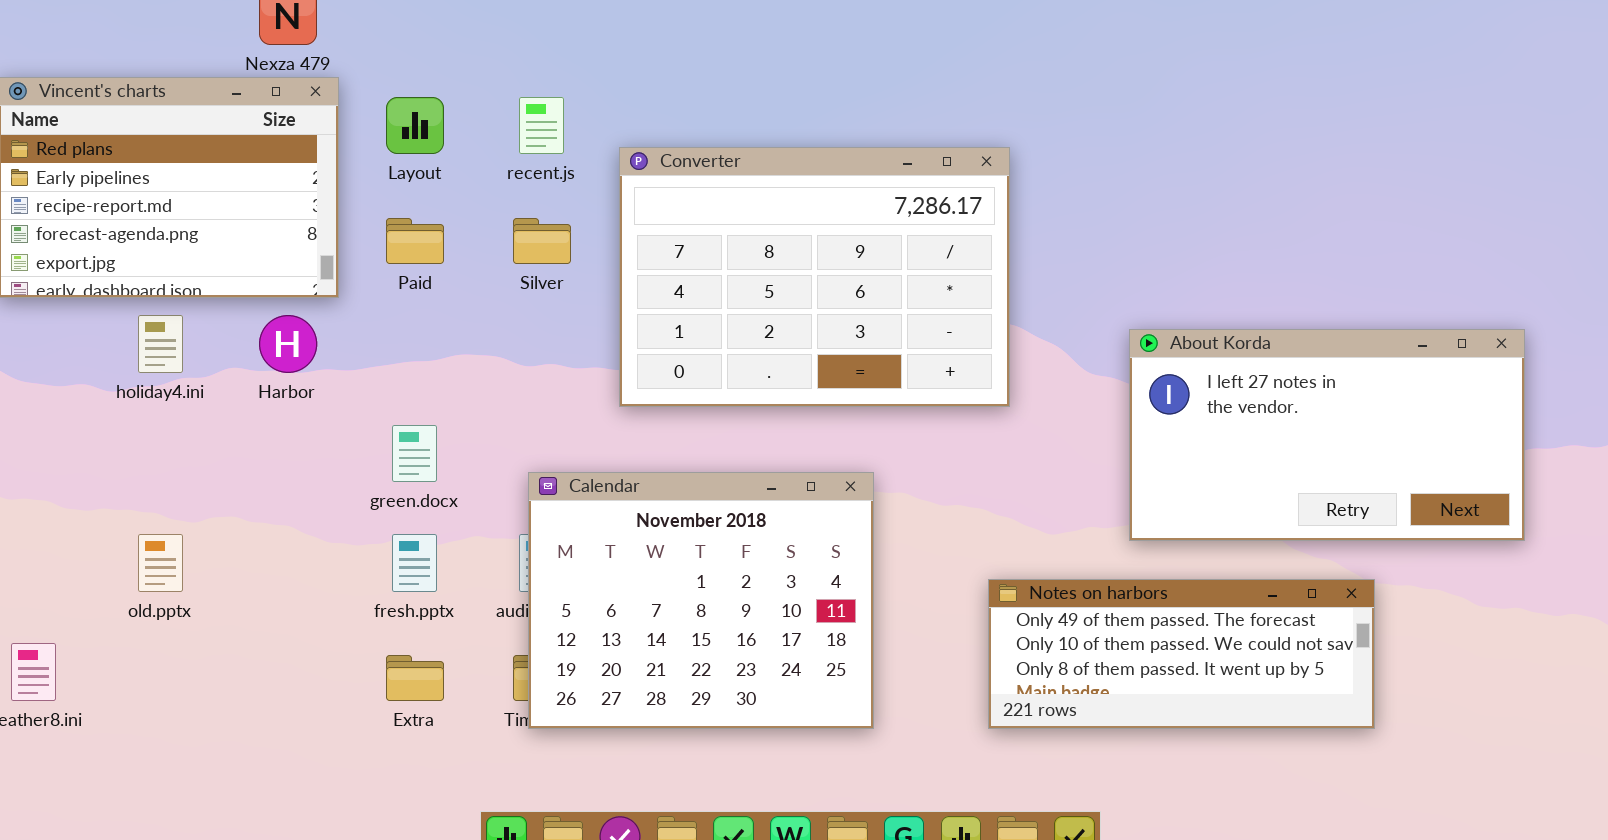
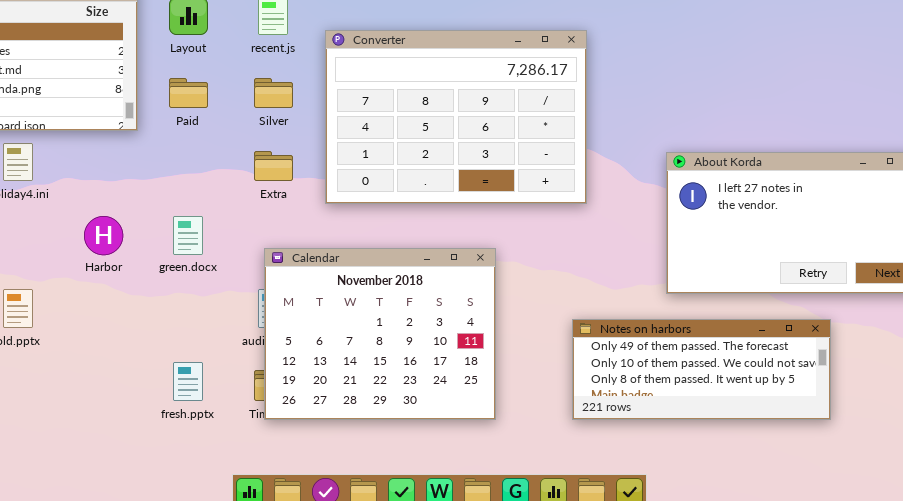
Harbor: [259,315,317,373] -> [84,216,123,255], moved
fresh.pptx: [392,534,437,592] -> [173,362,203,401], moved
Extra: [386,655,444,701] -> [254,151,293,181], moved

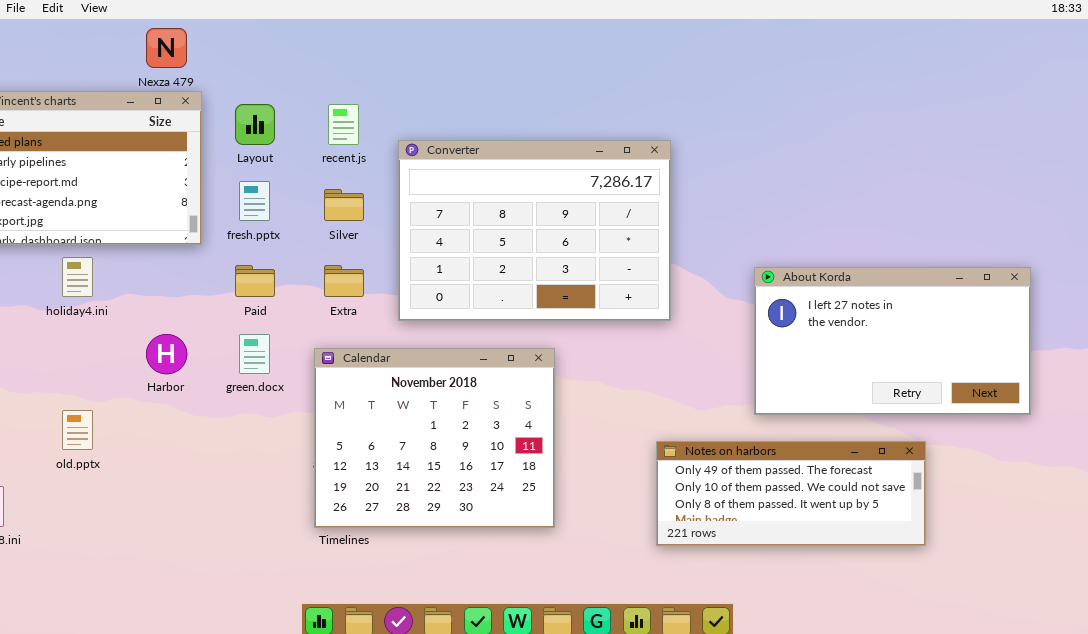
Paid: [169,78,208,108] -> [235,265,275,297], moved
Calendar: [264,248,496,420] -> [314,348,555,528], moved
fresh.pptx: [173,362,203,401] -> [239,181,270,221], moved

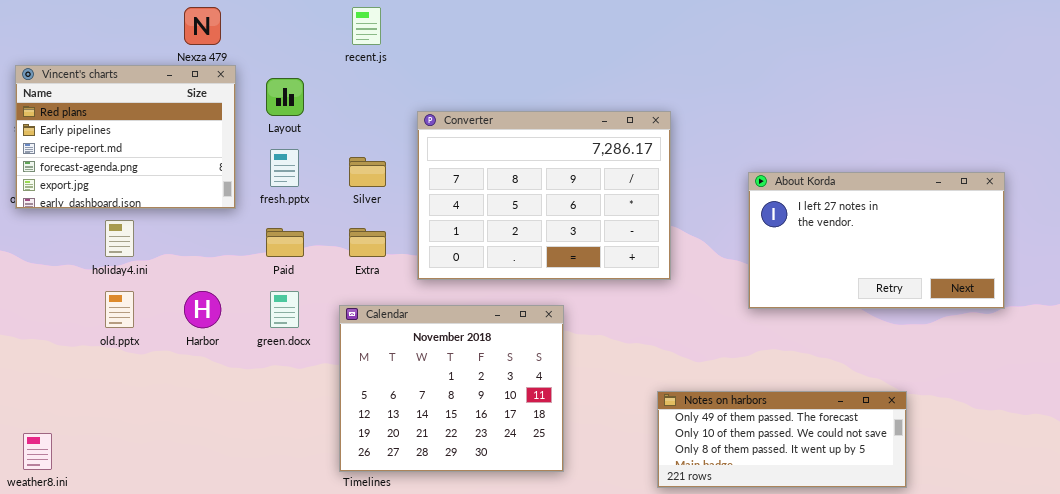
recent.js: [328,104,359,145] -> [352,7,381,45], moved
About Korda: [754,267,1031,415] -> [748,172,1005,309], moved
old.pptx: [62,410,93,450] -> [105,291,134,328], moved

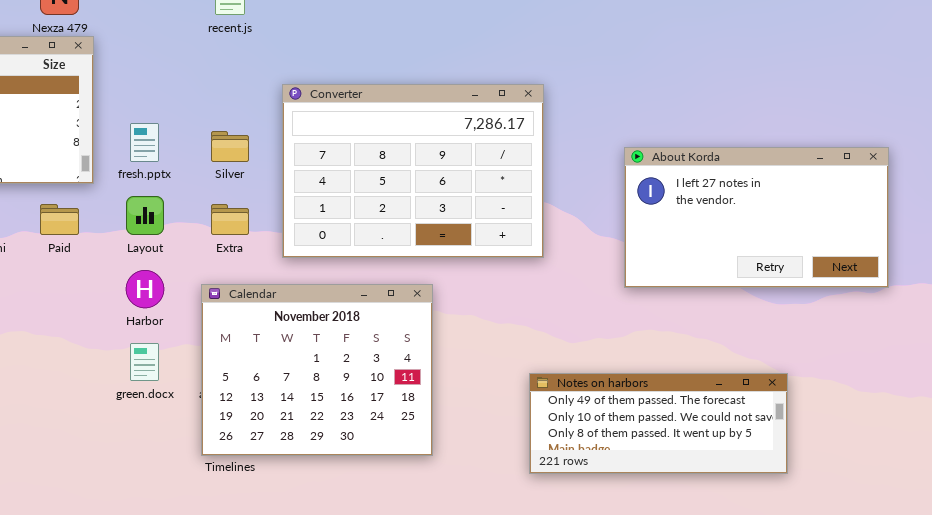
Layout: [266,78,304,116] -> [126,196,164,235], moved
Paid: [266,228,304,257] -> [40,204,79,235], moved
Harbor: [184,291,221,328] -> [126,270,164,308], moved
green.docx: [270,291,299,328] -> [130,343,159,381], moved

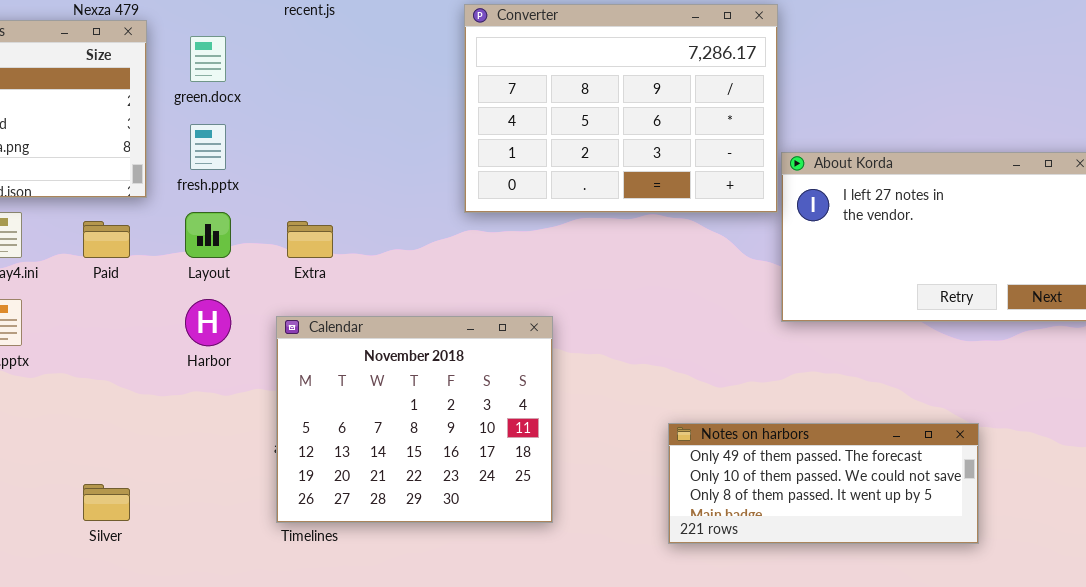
Converter: [282,84,544,258] -> [464,4,778,213], moved
Silver: [211,131,249,162] -> [83,484,130,521], moved
green.docx: [130,343,159,381] -> [190,36,226,82], moved

